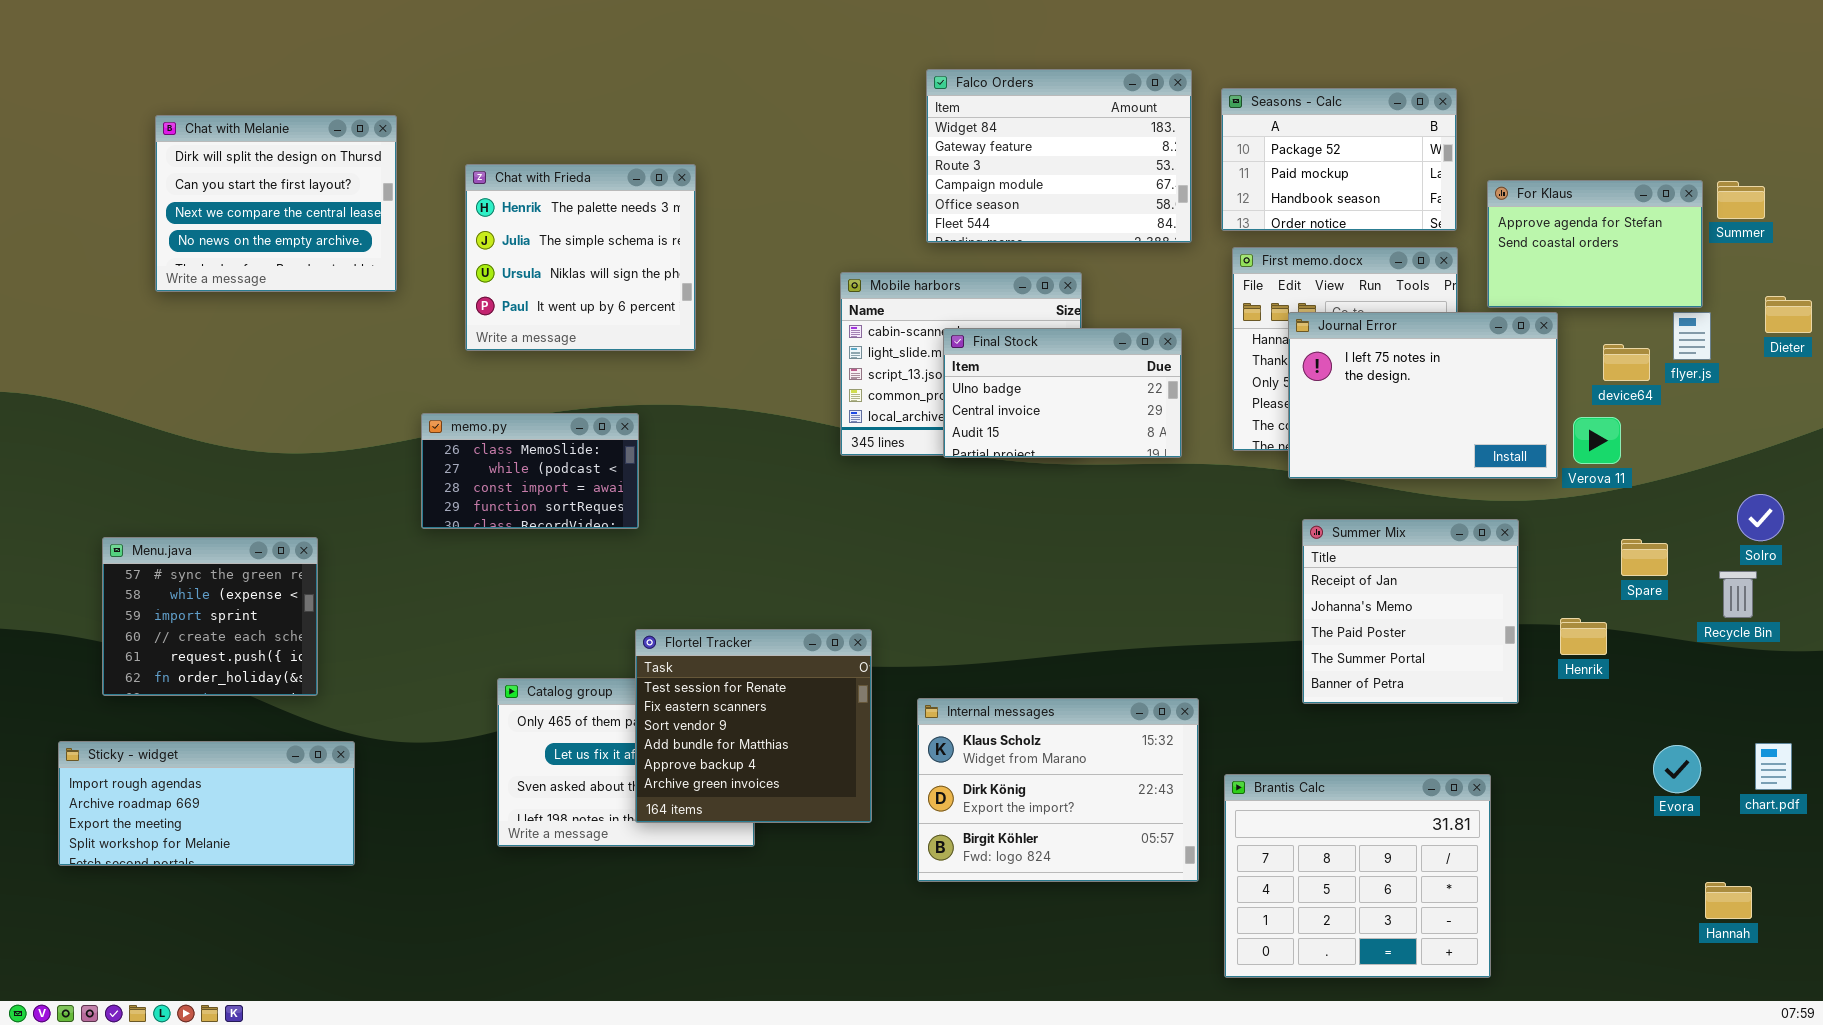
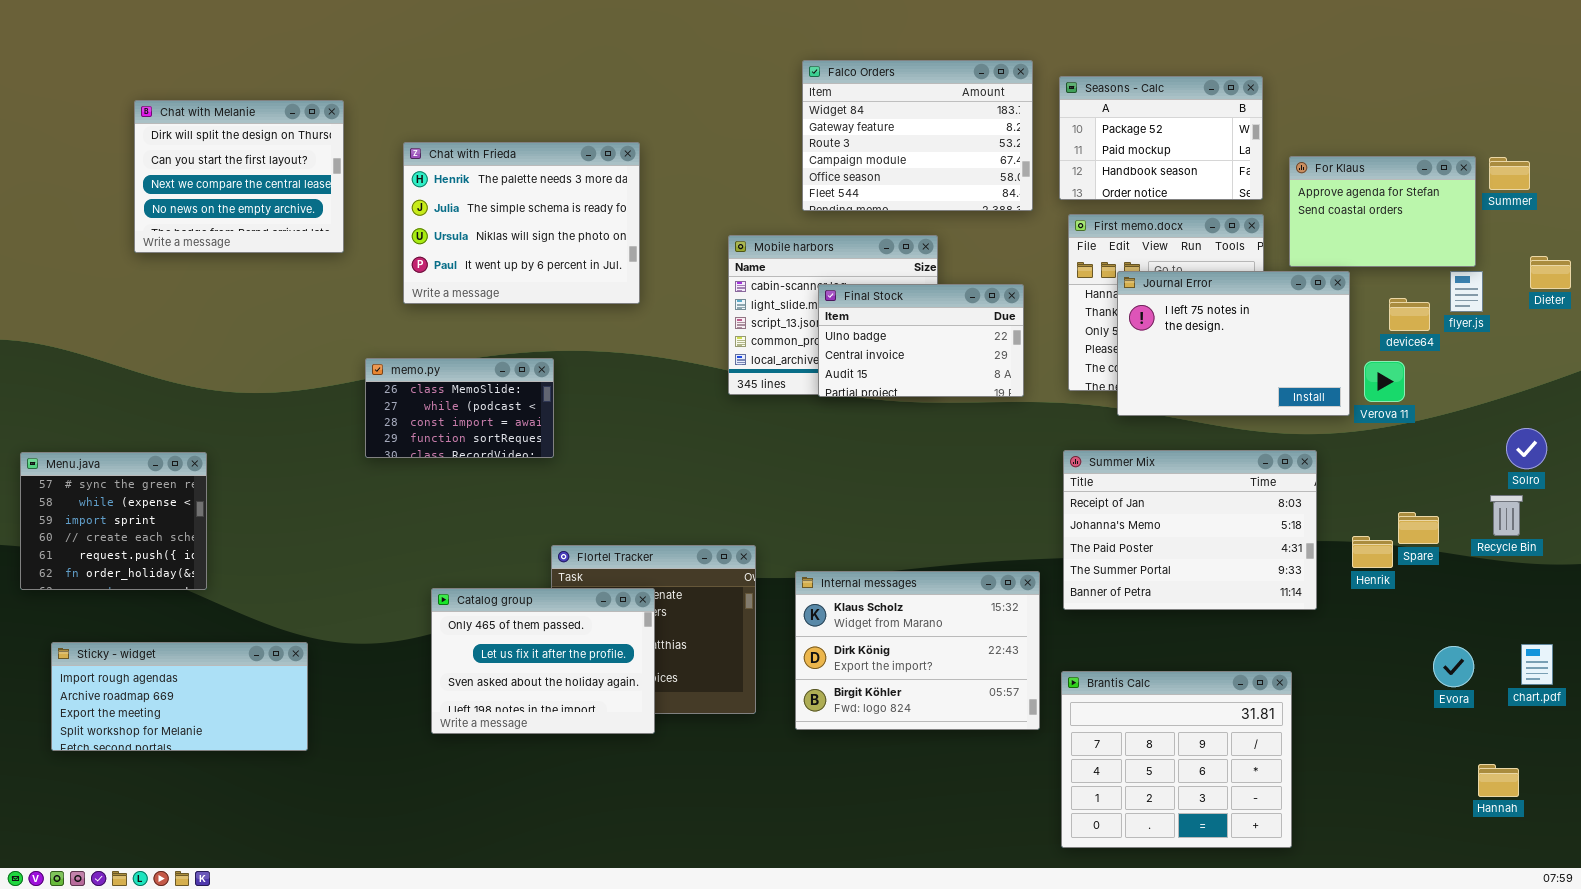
Chat with Frieda: [465,164,696,351] -> [403,142,640,304], resized
Summer Mix: [1302,519,1519,704] -> [1063,450,1317,610], resized
Menu.java: [102,537,318,696] -> [20,452,207,590], moved
Spare: [1621,539,1668,576] -> [1398,512,1439,544], moved
Catalog group: [497,678,755,847] -> [431,588,655,734], raised
Internal messages: [917,698,1199,882] -> [795,571,1040,730], moved

